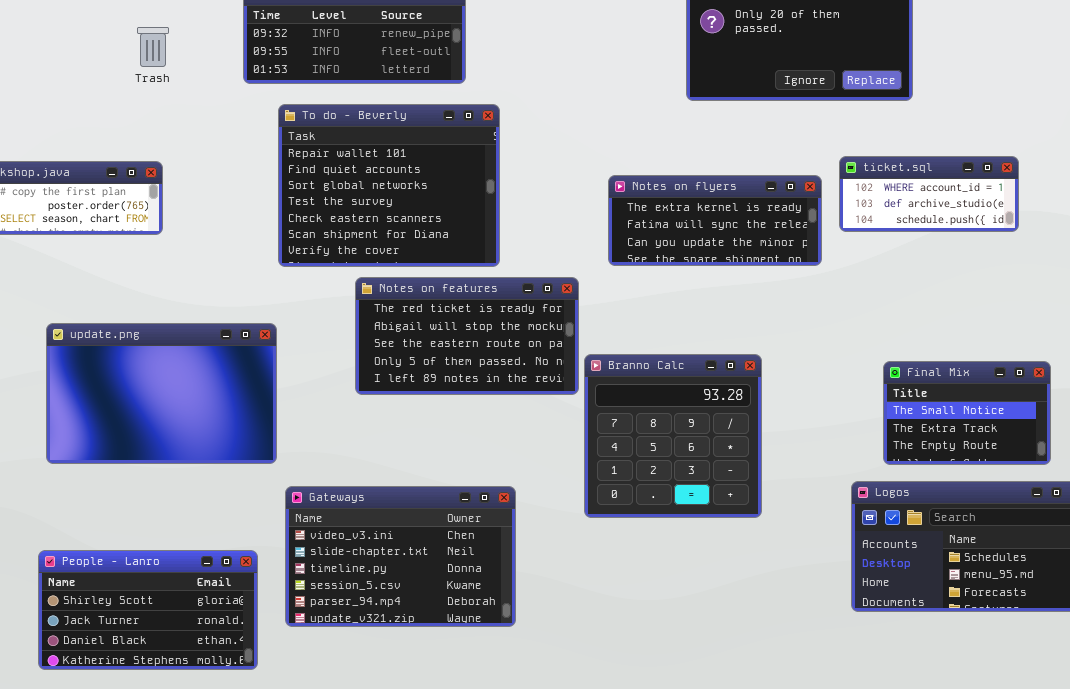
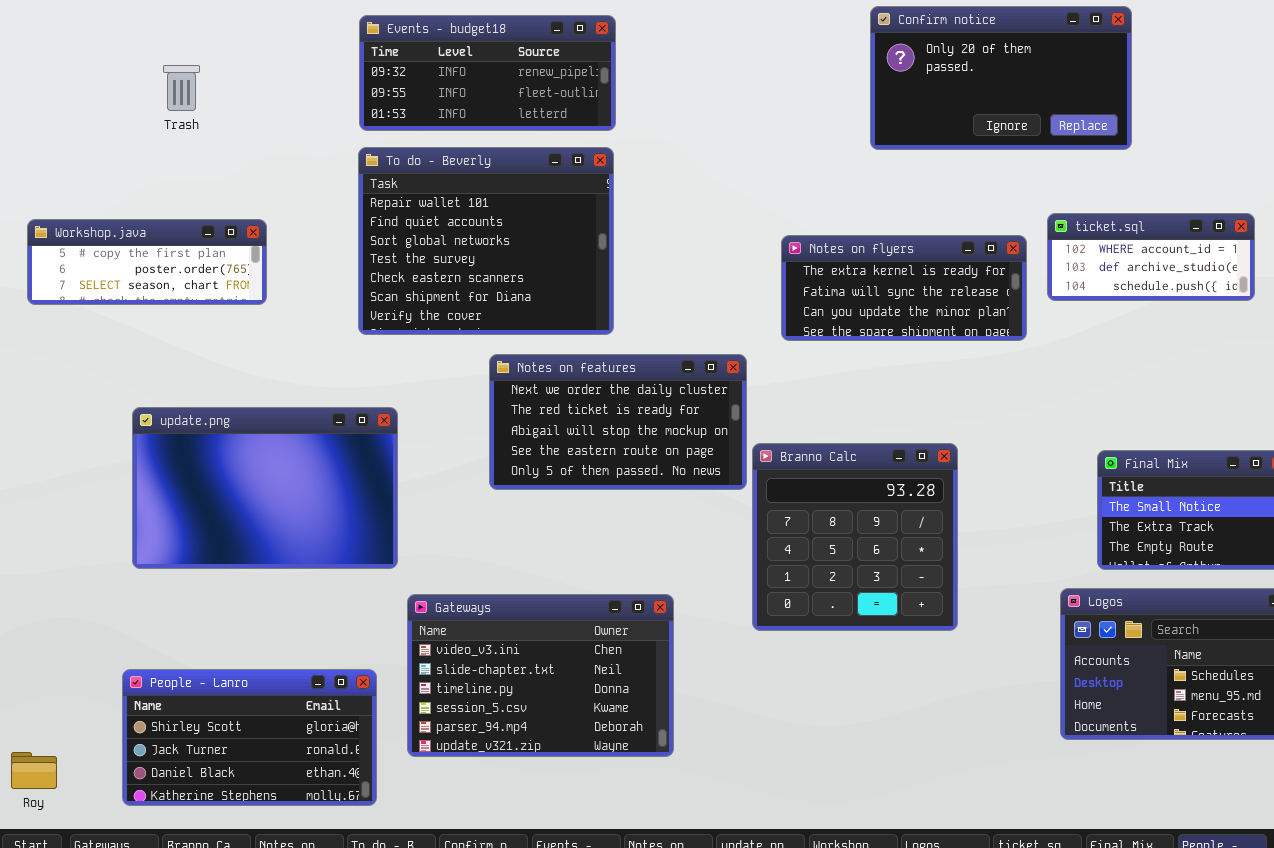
Trash: [137,27,169,67] -> [163,65,200,111], moved
To do - Beverly: [278,104,500,267] -> [358,147,614,335], moved
Notes on features: [355,277,579,395] -> [489,354,747,490], scrolled up 1 row

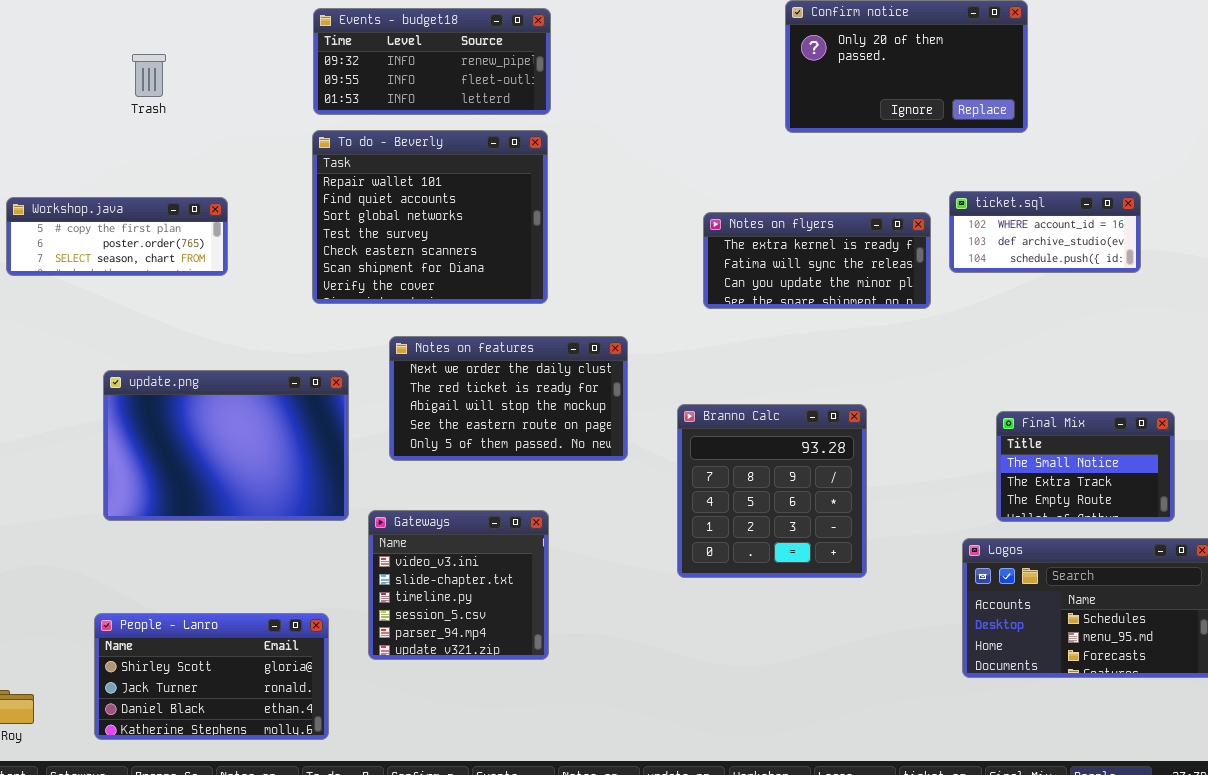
Notes on features: [489,354,747,490] -> [389,336,628,461], moved
Gateways: [407,594,674,757] -> [368,510,549,660], moved, resized

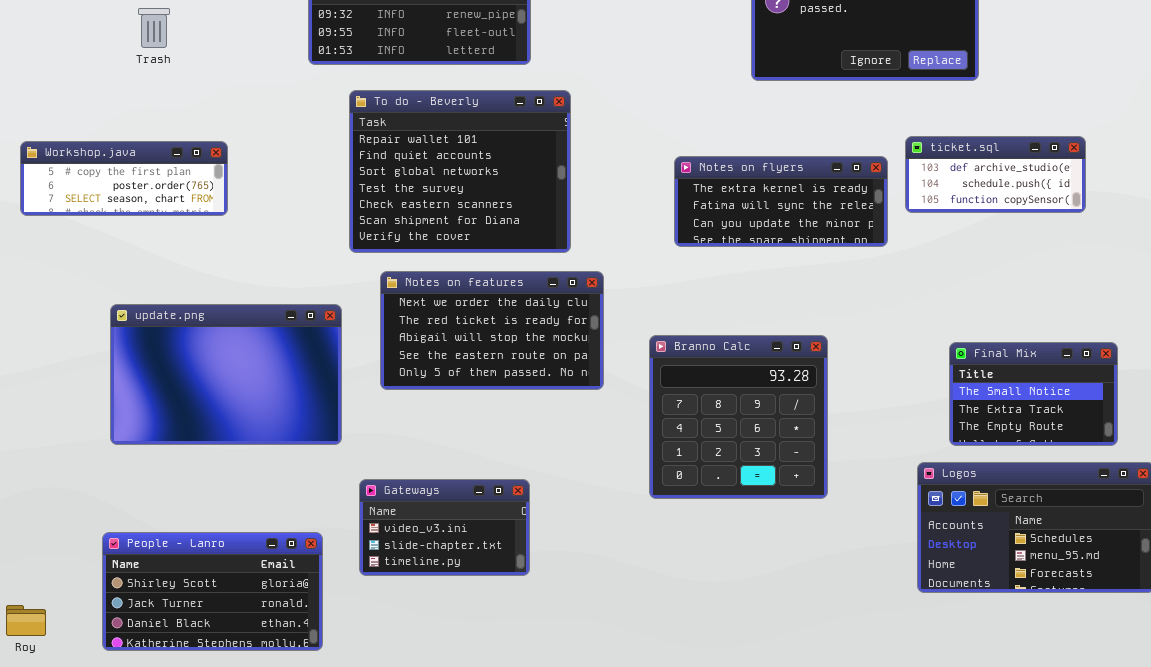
To do - Beverly: [312,130,548,304] -> [349,90,571,253], moved
ticket.sql: [949,191,1141,273] -> [905,136,1086,213], scrolled down 1 row
Gateways: [368,510,549,660] -> [359,479,530,576], resized

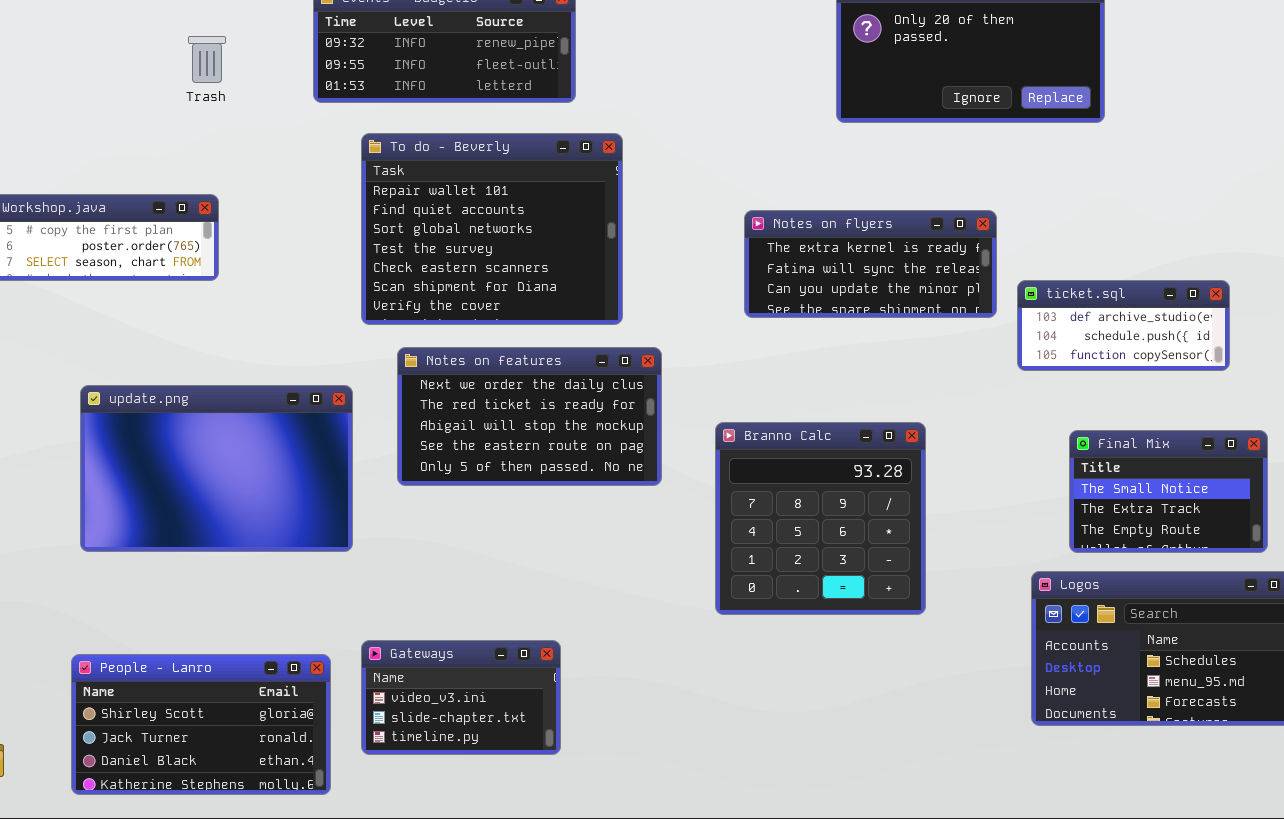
Trash: [138,8,170,48] -> [188,36,226,83], moved
ticket.sql: [905,136,1086,213] -> [1017,280,1230,371], moved
Gateways: [359,479,530,576] -> [361,640,561,755], moved

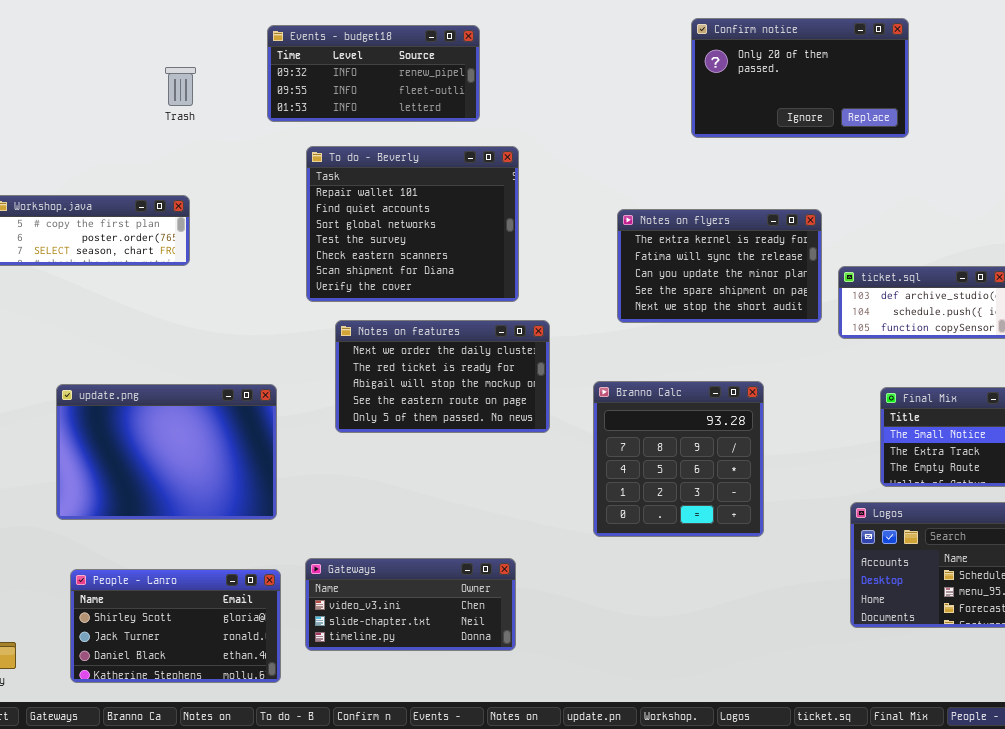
Notes on flyers: [744,210,997,318] -> [617,209,822,323], resized
update.png: [80,385,353,552] -> [56,384,277,520], moved
Gateways: [361,640,561,755] -> [305,558,516,651], resized

